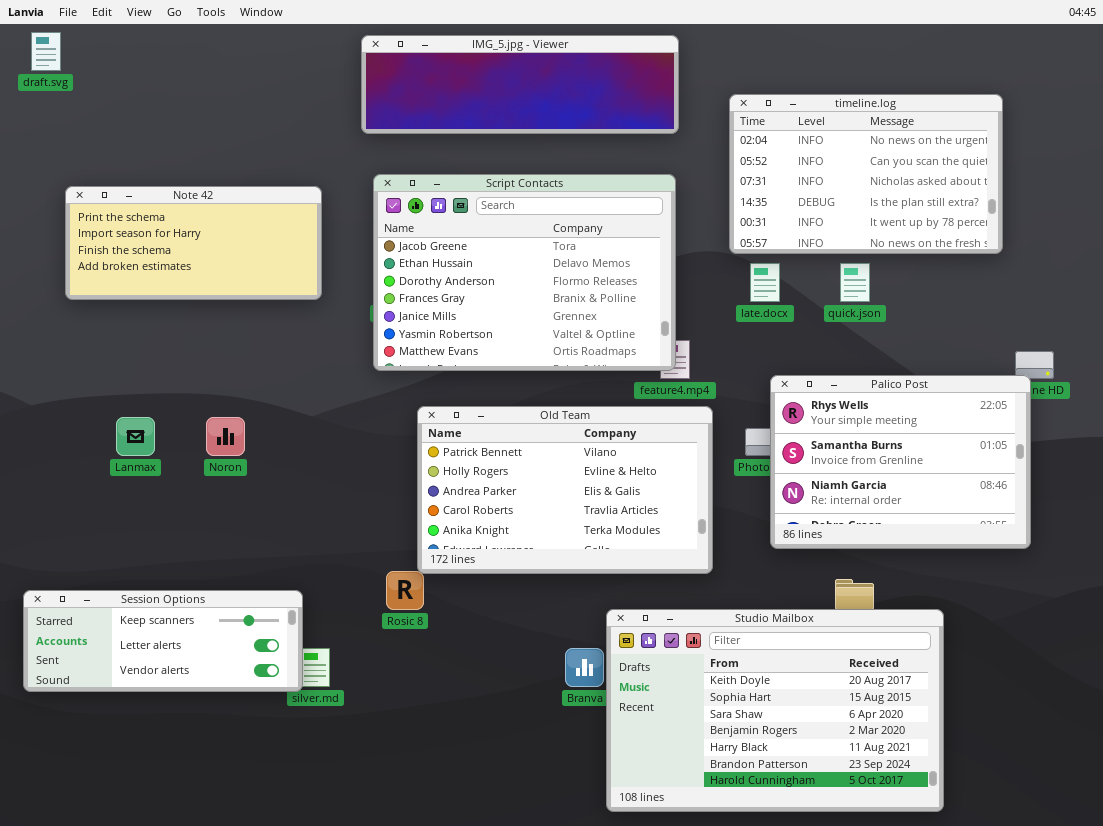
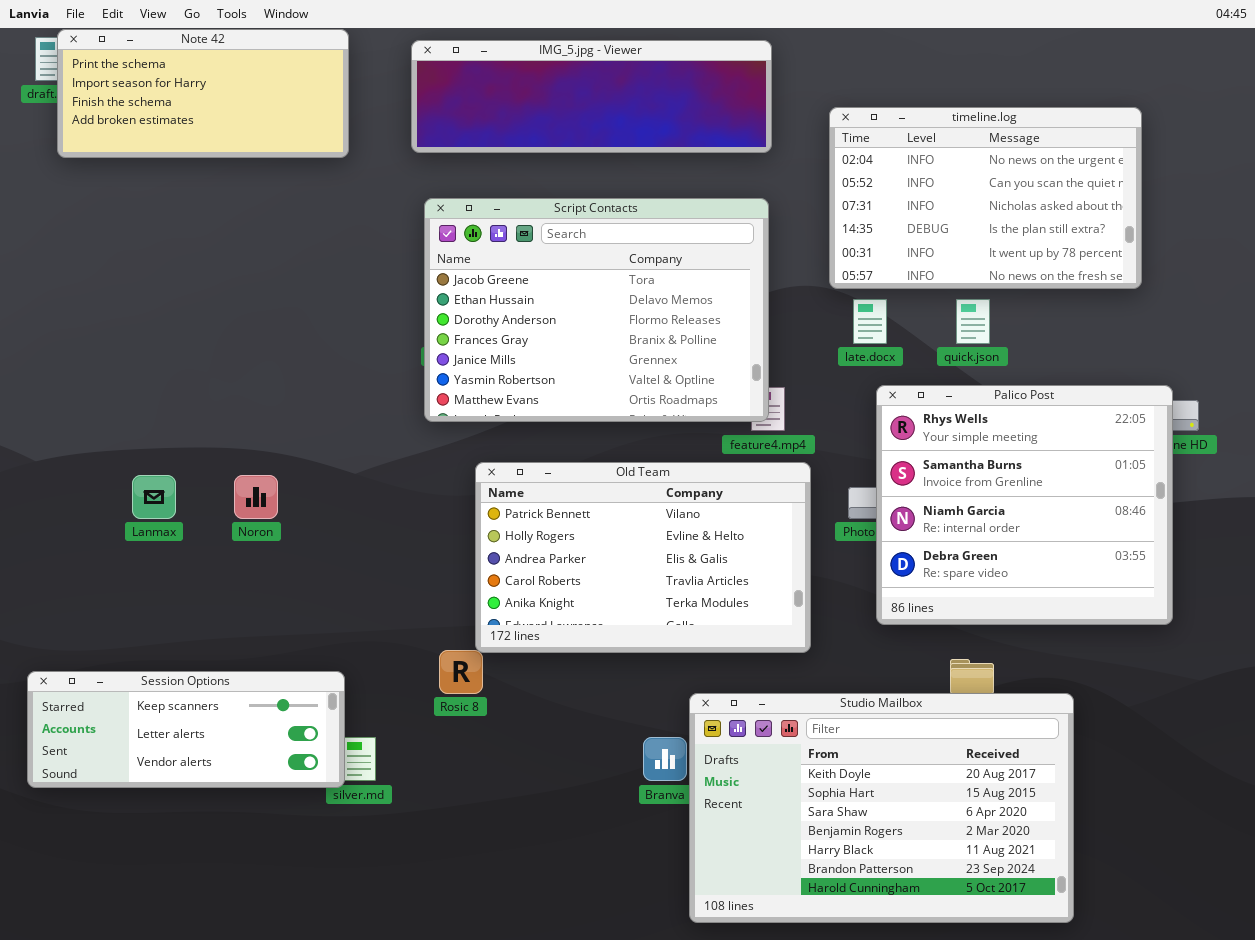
Note 42: [65,186,322,300] -> [57,29,349,158], moved
Palico Post: [770,375,1031,549] -> [876,385,1173,625], resized

